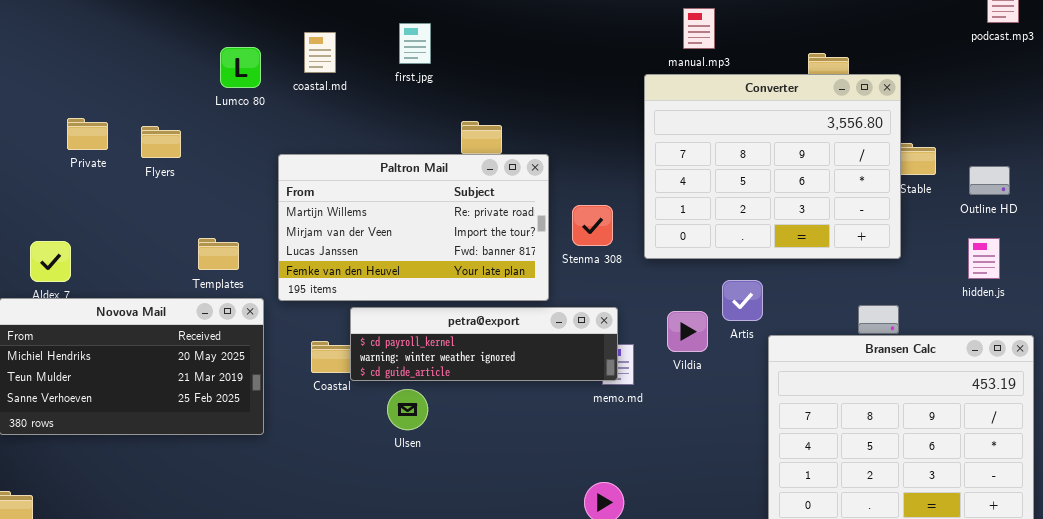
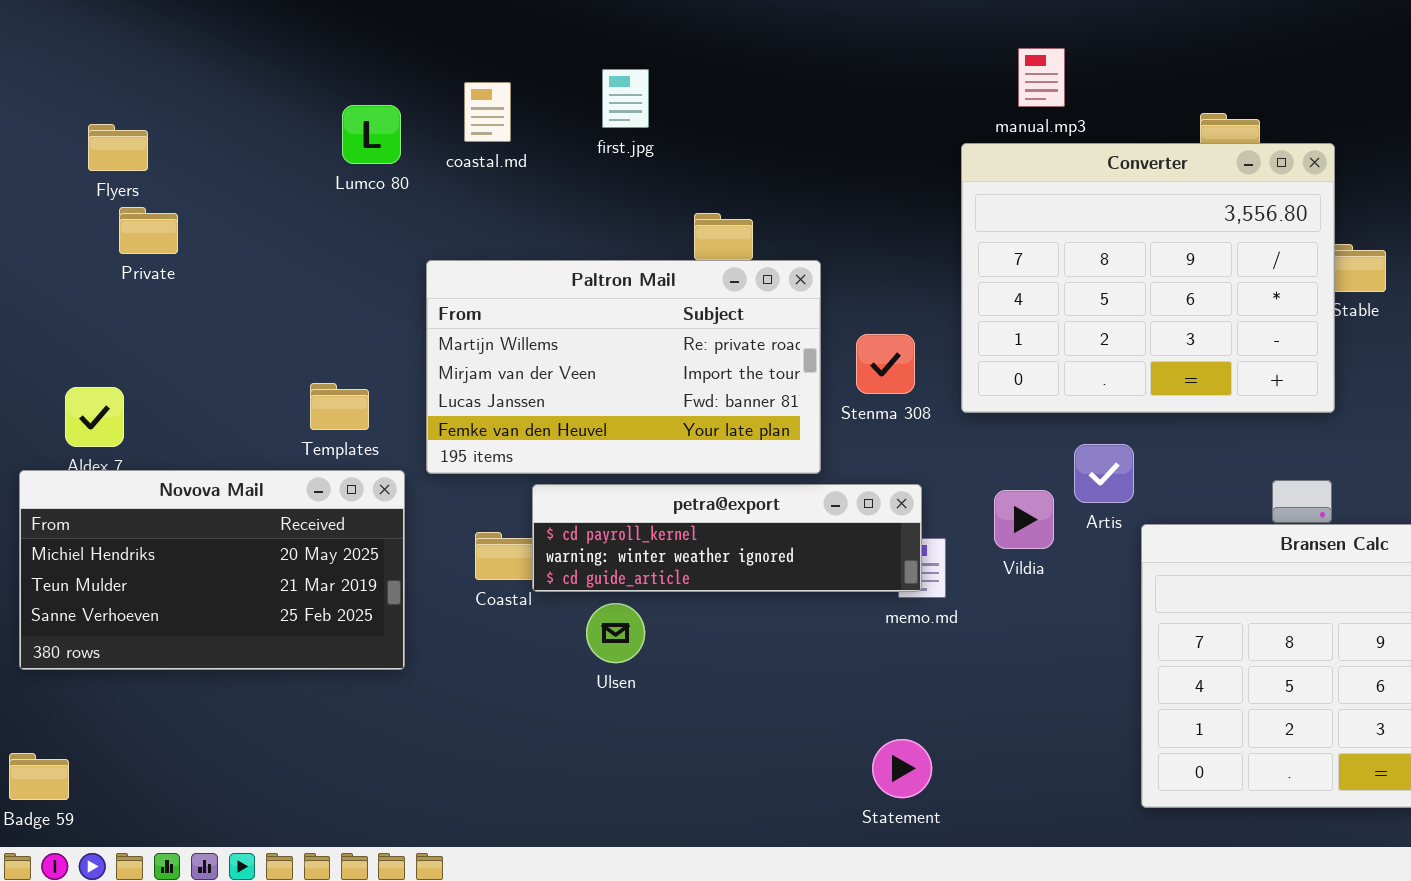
Flyers: [141,126,181,158] -> [88,124,148,171], moved

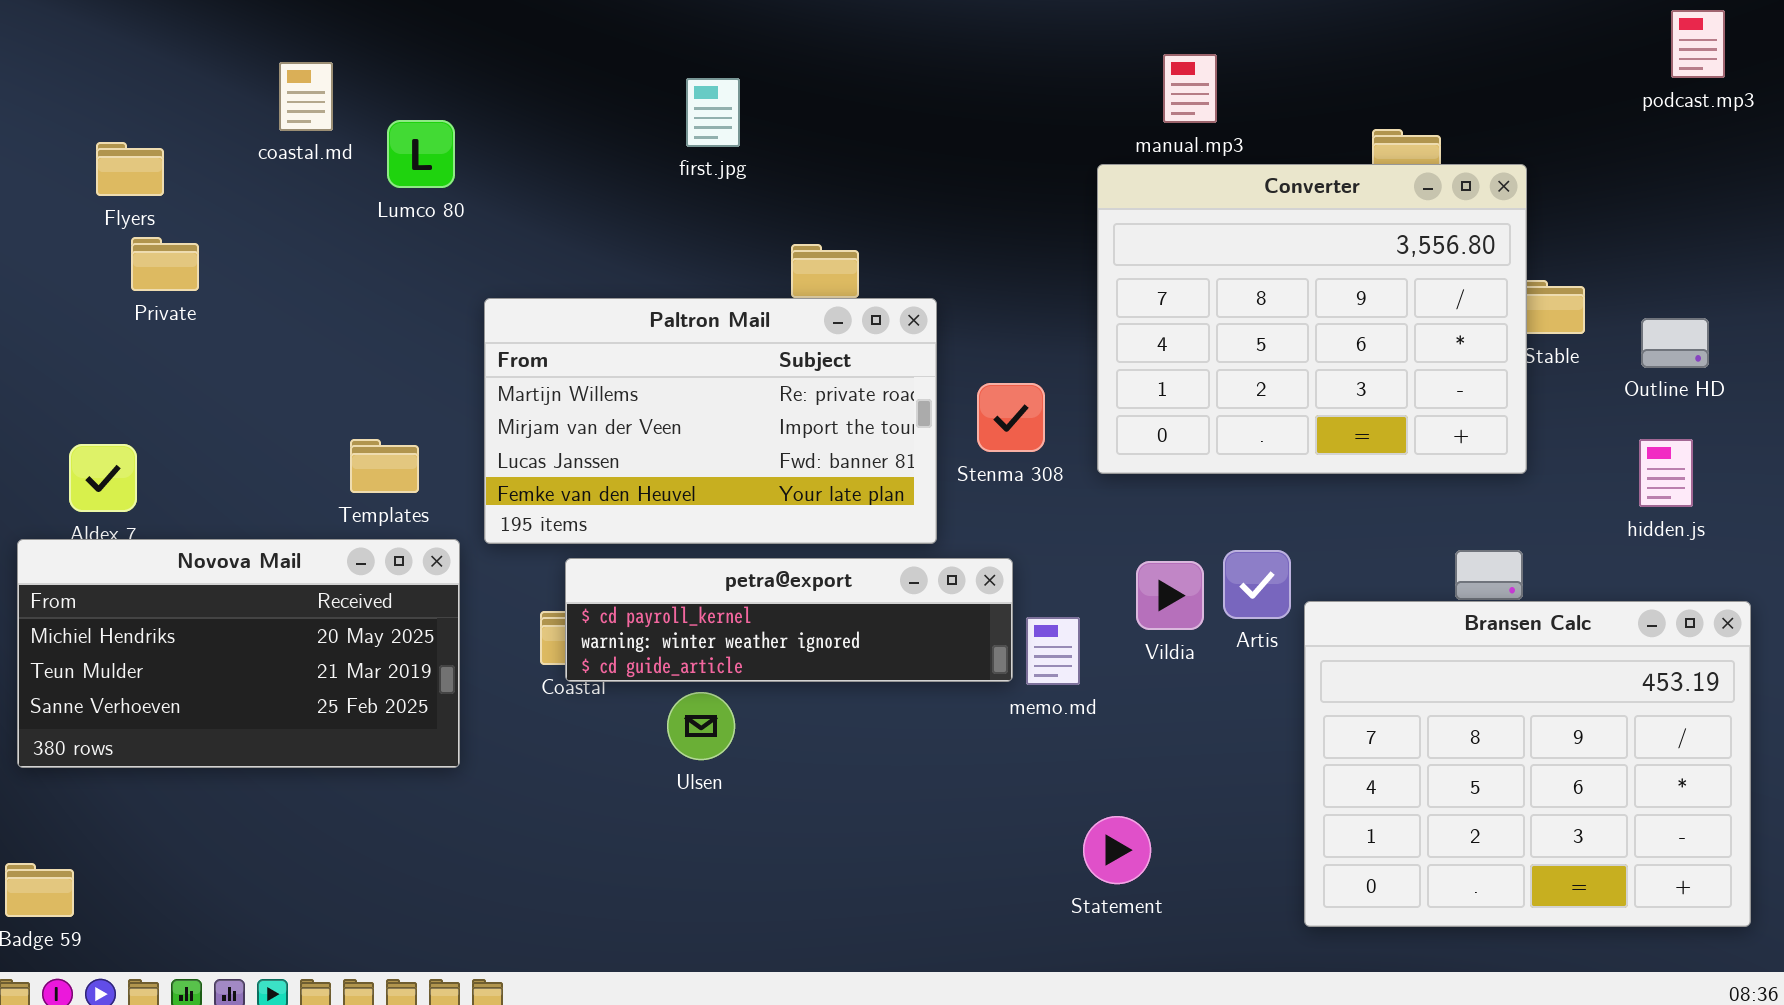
coastal.md: [464,82,511,142] -> [279,62,333,131], moved
Artis: [1074,444,1134,503] -> [1223,550,1291,619], moved
petra@export: [532,484,922,592] -> [565,558,1013,682], moved
Statement: [872,739,932,798] -> [1083,816,1151,884], moved

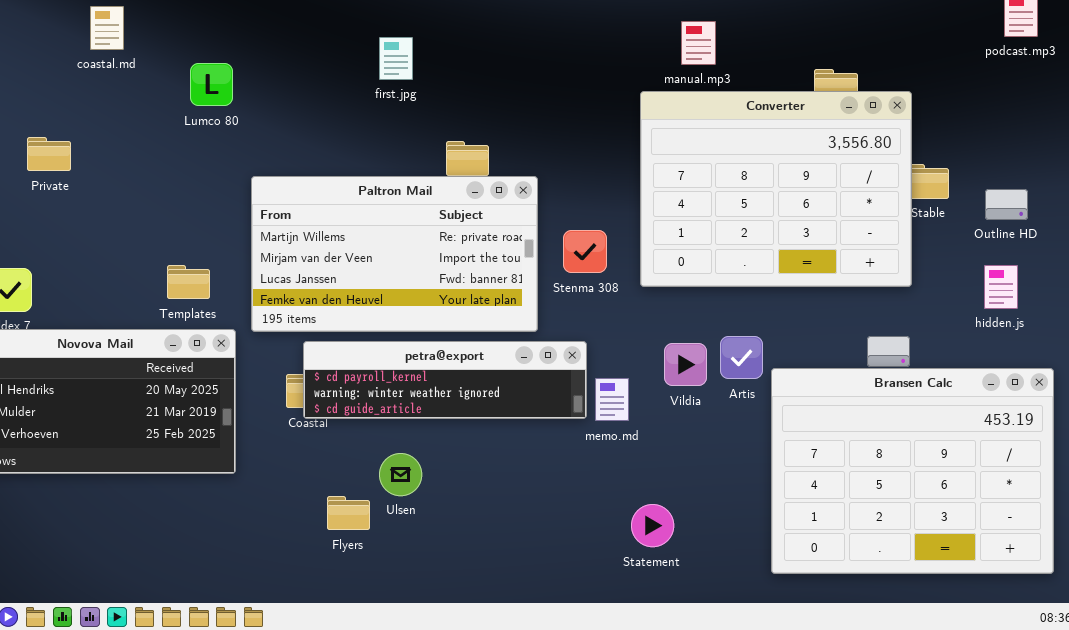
coastal.md: [279,62,333,131] -> [90,6,124,50], moved
Flyers: [96,142,164,196] -> [327,496,370,530], moved
Ulsen: [667,692,735,760] -> [379,453,422,496], moved

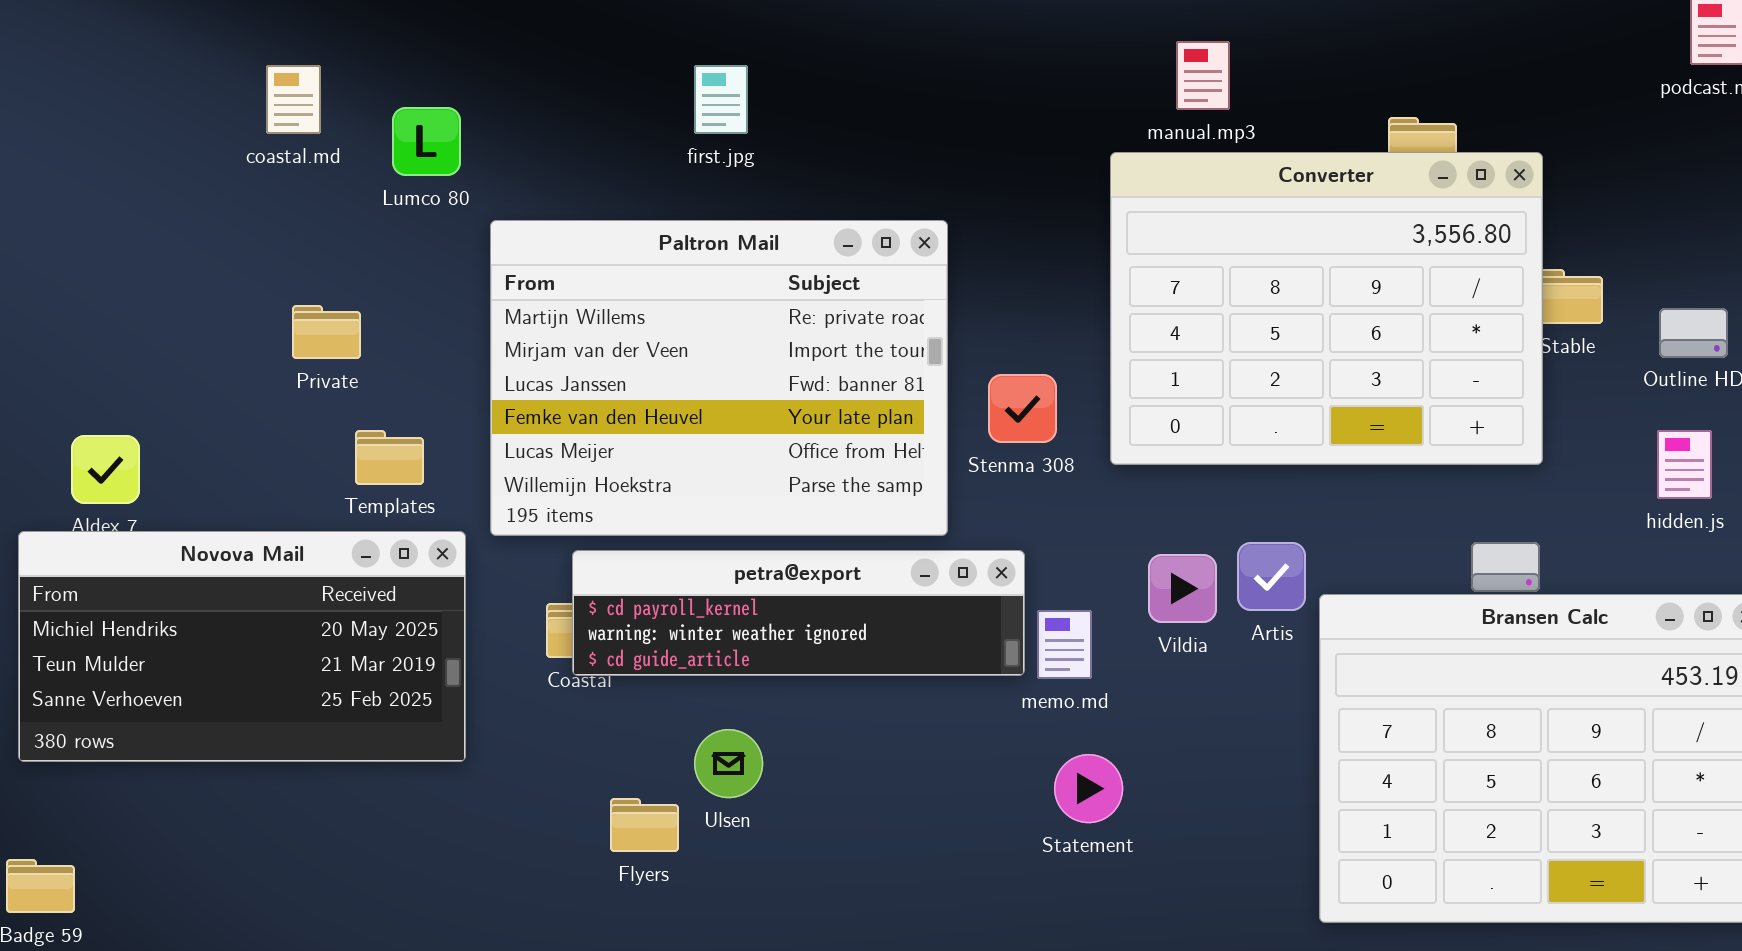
coastal.md: [90,6,124,50] -> [266,65,321,134], moved
Private: [27,137,71,171] -> [292,305,361,359], moved
Paltron Mail: [251,176,538,332] -> [490,220,948,536], resized
Statement: [631,504,674,547] -> [1054,754,1123,823], moved

